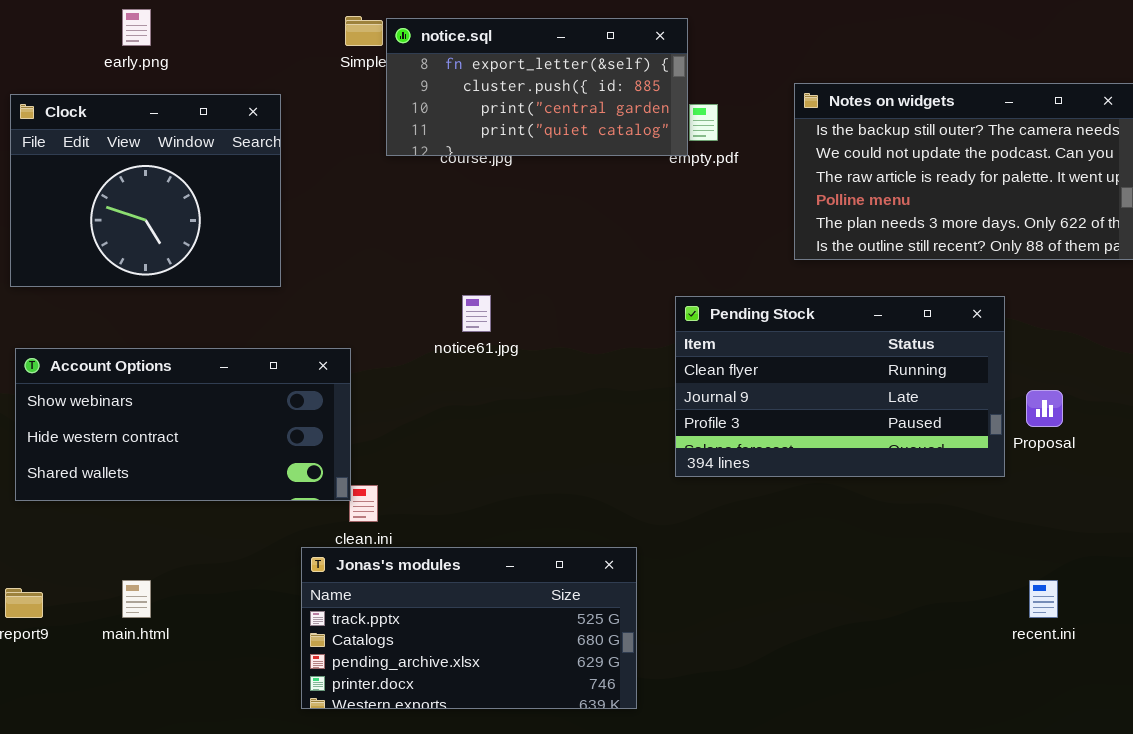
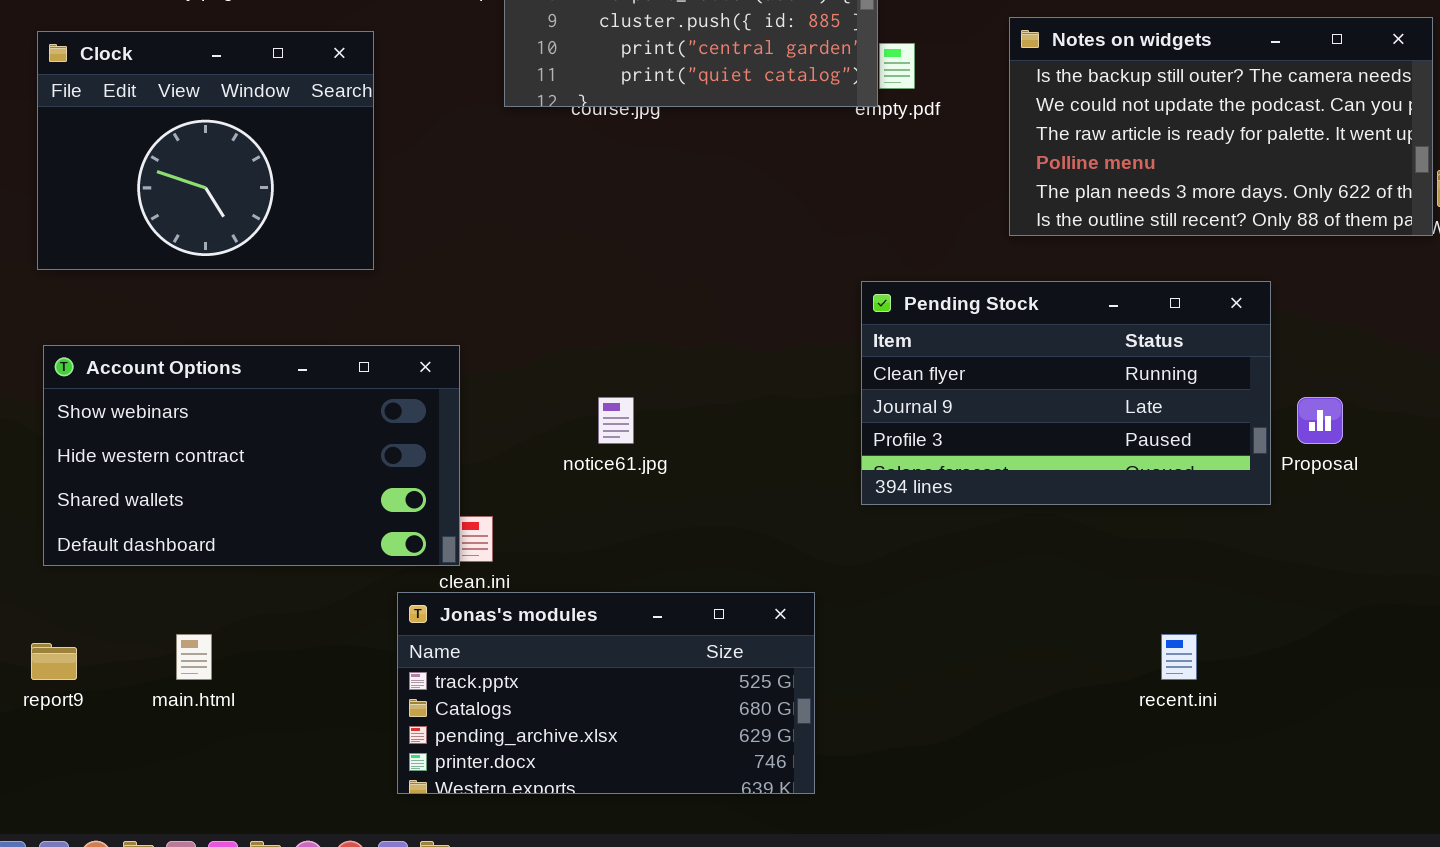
notice61.jpg: [462,295,491,332] -> [598,397,634,444], moved
Account Options: [15,348,351,501] -> [43,345,460,566], resized
recent.ini: [1029,580,1058,618] -> [1161,634,1197,680], moved

